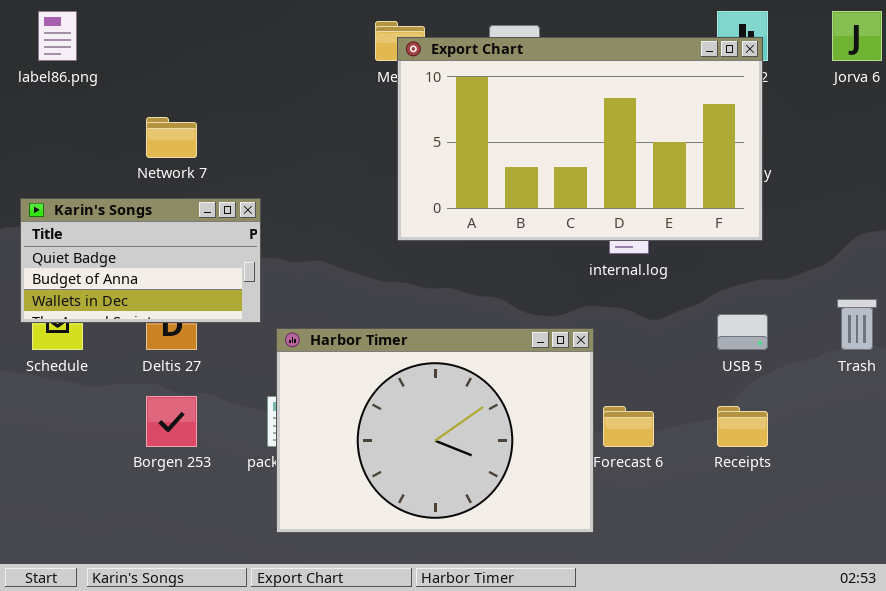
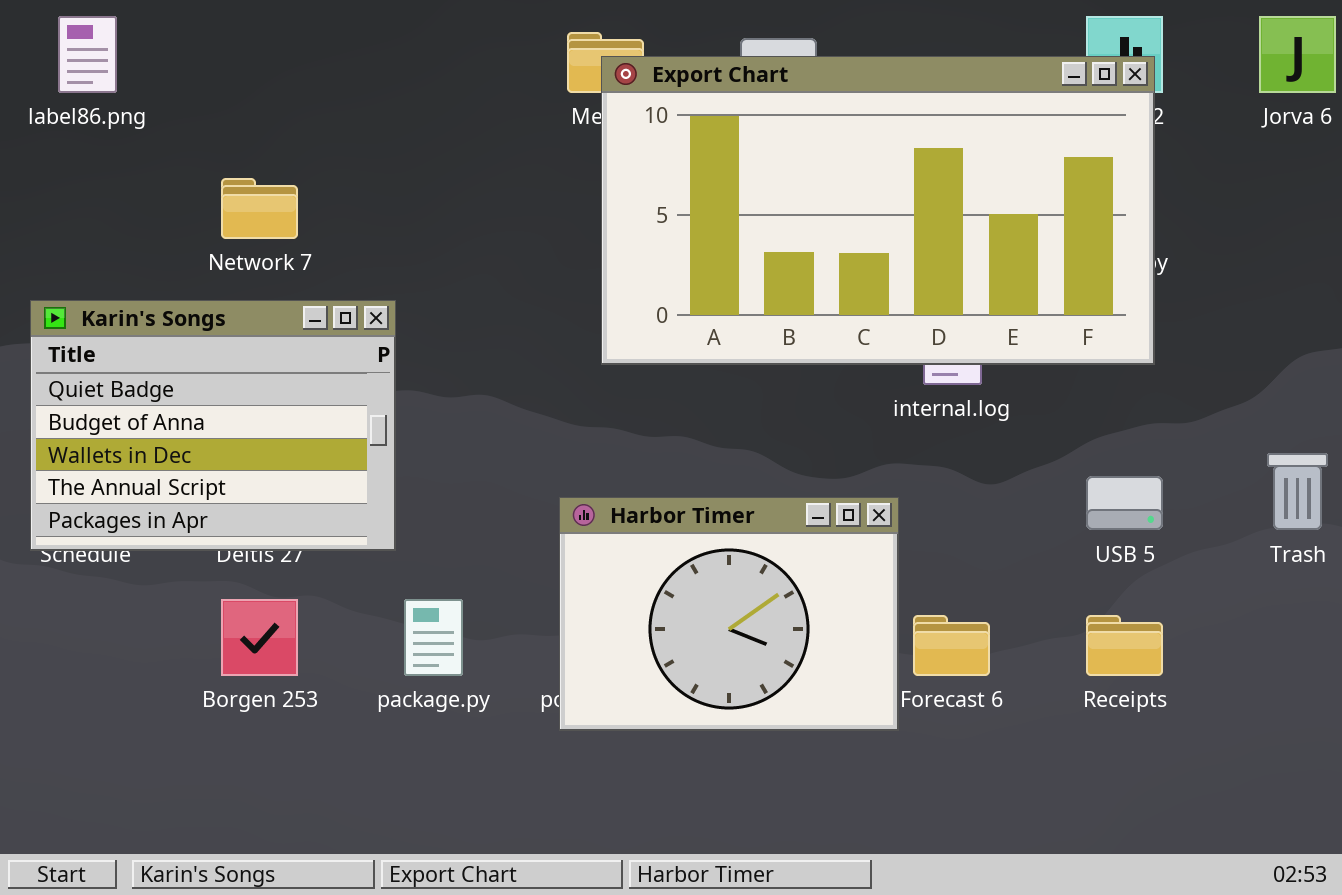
Karin's Songs: [20,198,261,323] -> [30,300,396,551], resized
Harbor Timer: [276,328,594,533] -> [559,497,899,731], resized

